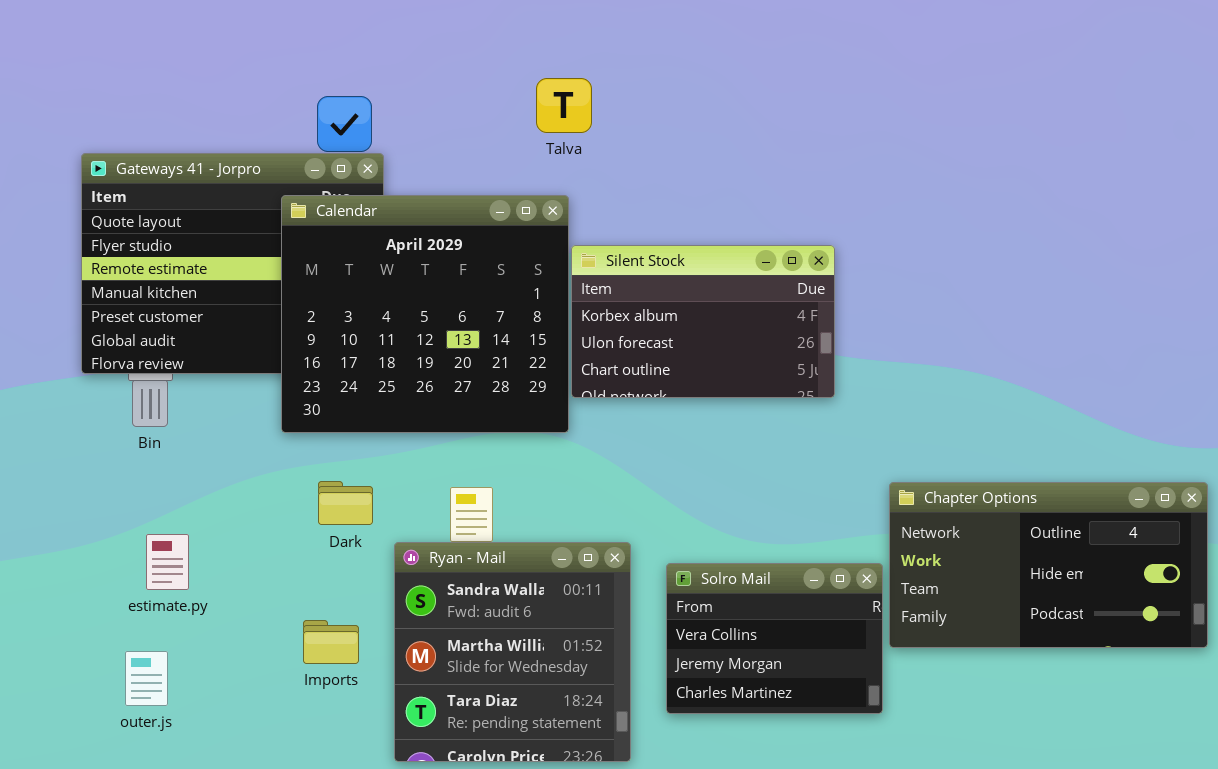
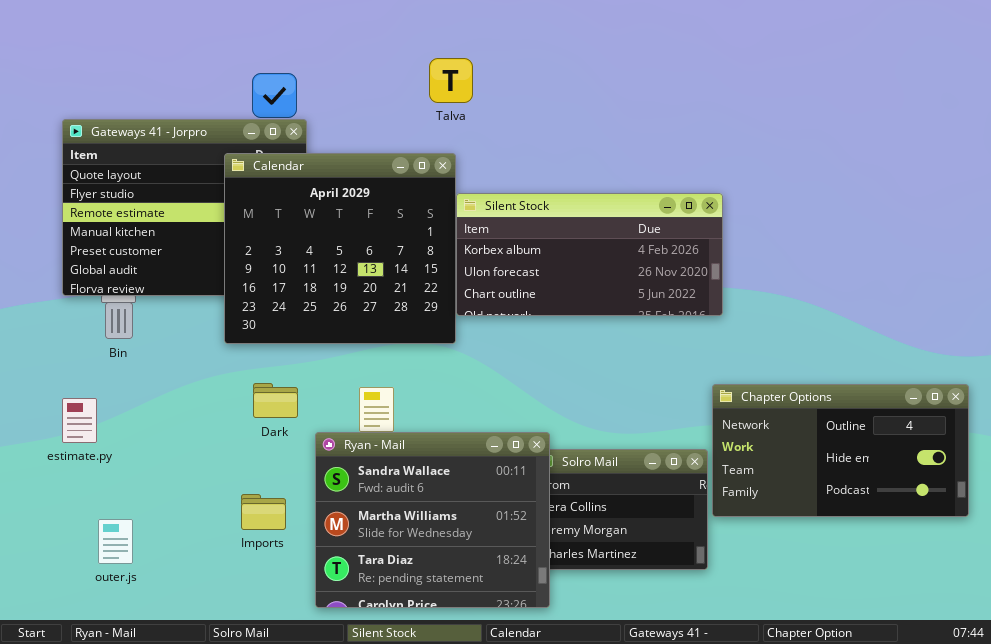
Silent Stock: [571,245,835,398] -> [456,193,723,316], resized
estimate.py: [146,534,189,590] -> [62,398,97,443], moved
Ryan - Mail: [394,542,631,762] -> [315,432,550,608], resized

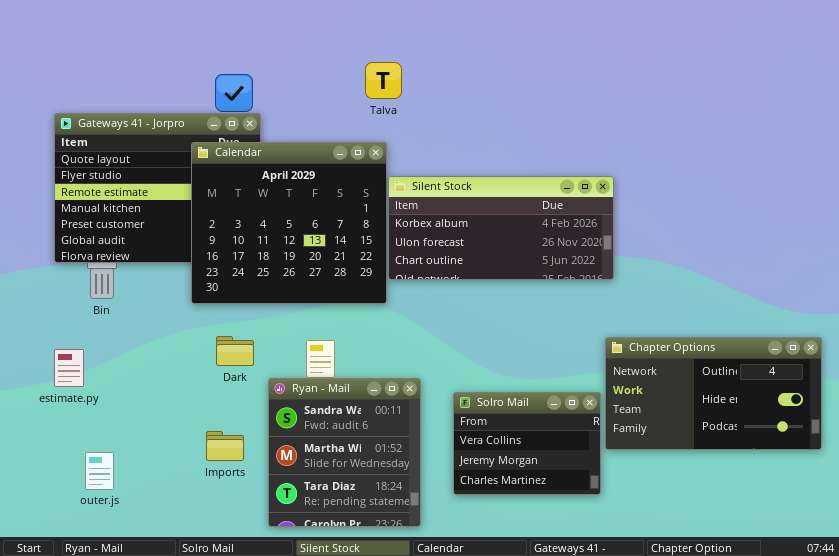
Ryan - Mail: [315,432,550,608] -> [268,378,421,527], resized

